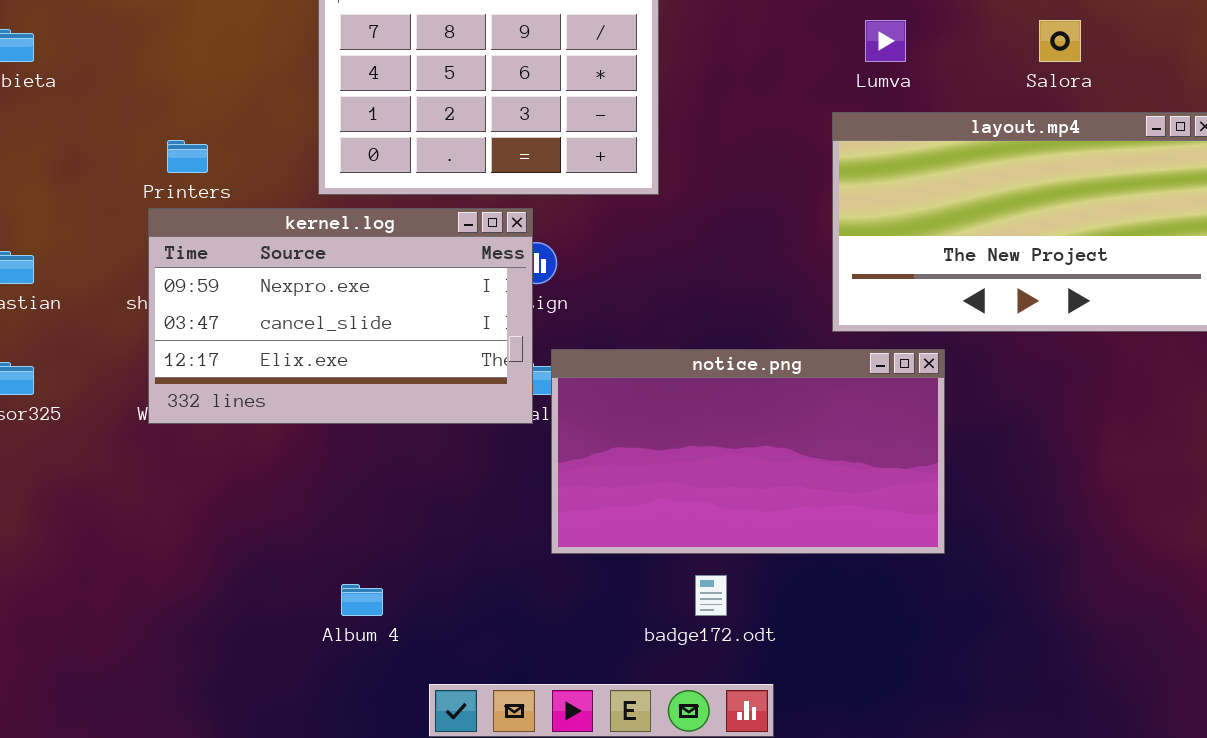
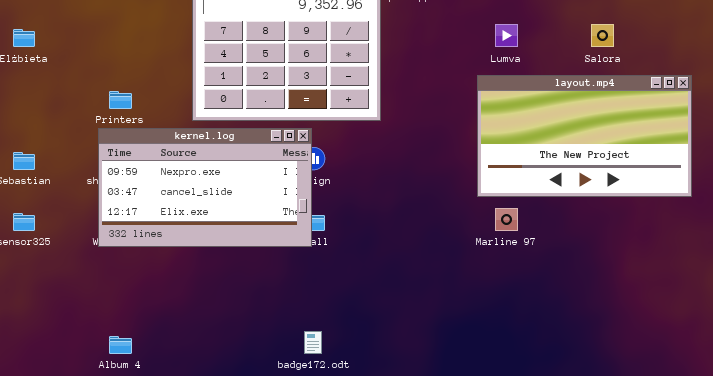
notice.png: [551,349,945,554] -> none, closed
badge172.odt: [695,575,727,616] -> [304,331,322,354], moved
Album 4: [341,584,383,616] -> [109,336,132,354], moved

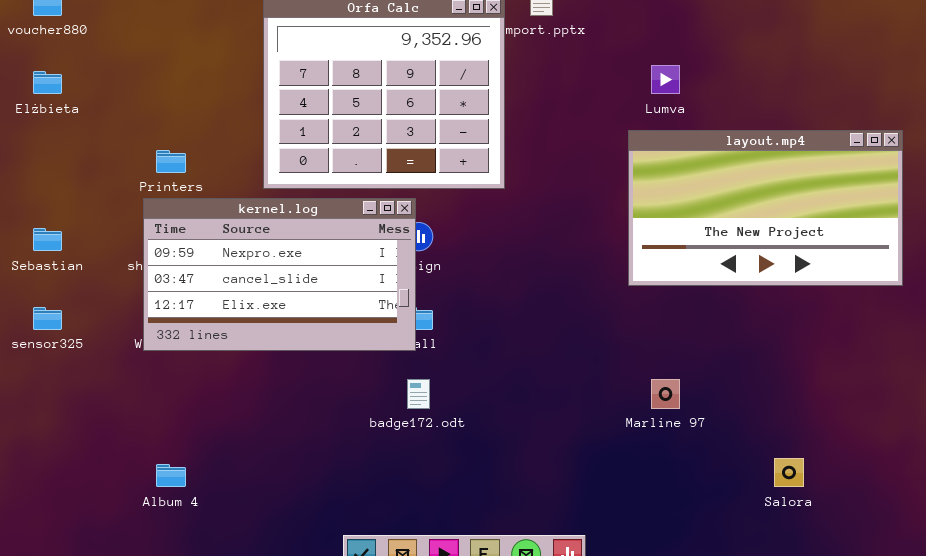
Salora: [591,24,614,47] -> [774,458,804,487], moved
Marline 97: [495,208,518,231] -> [651,379,680,409], moved
badge172.odt: [304,331,322,354] -> [407,379,430,409], moved

